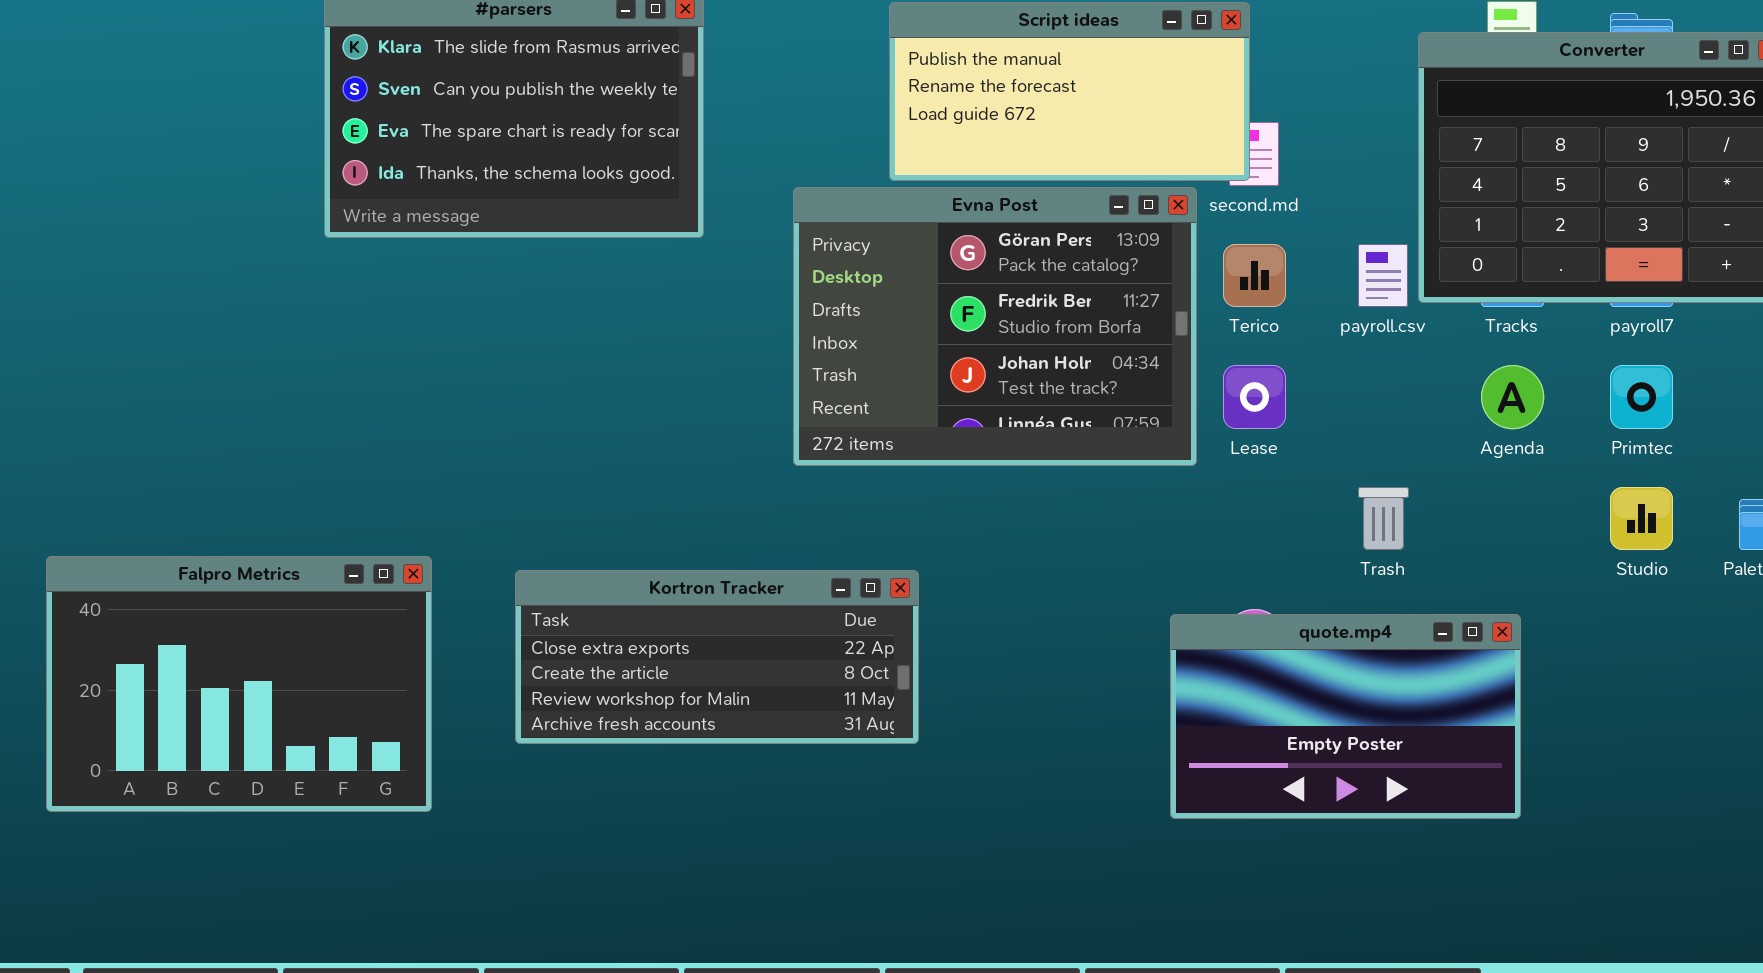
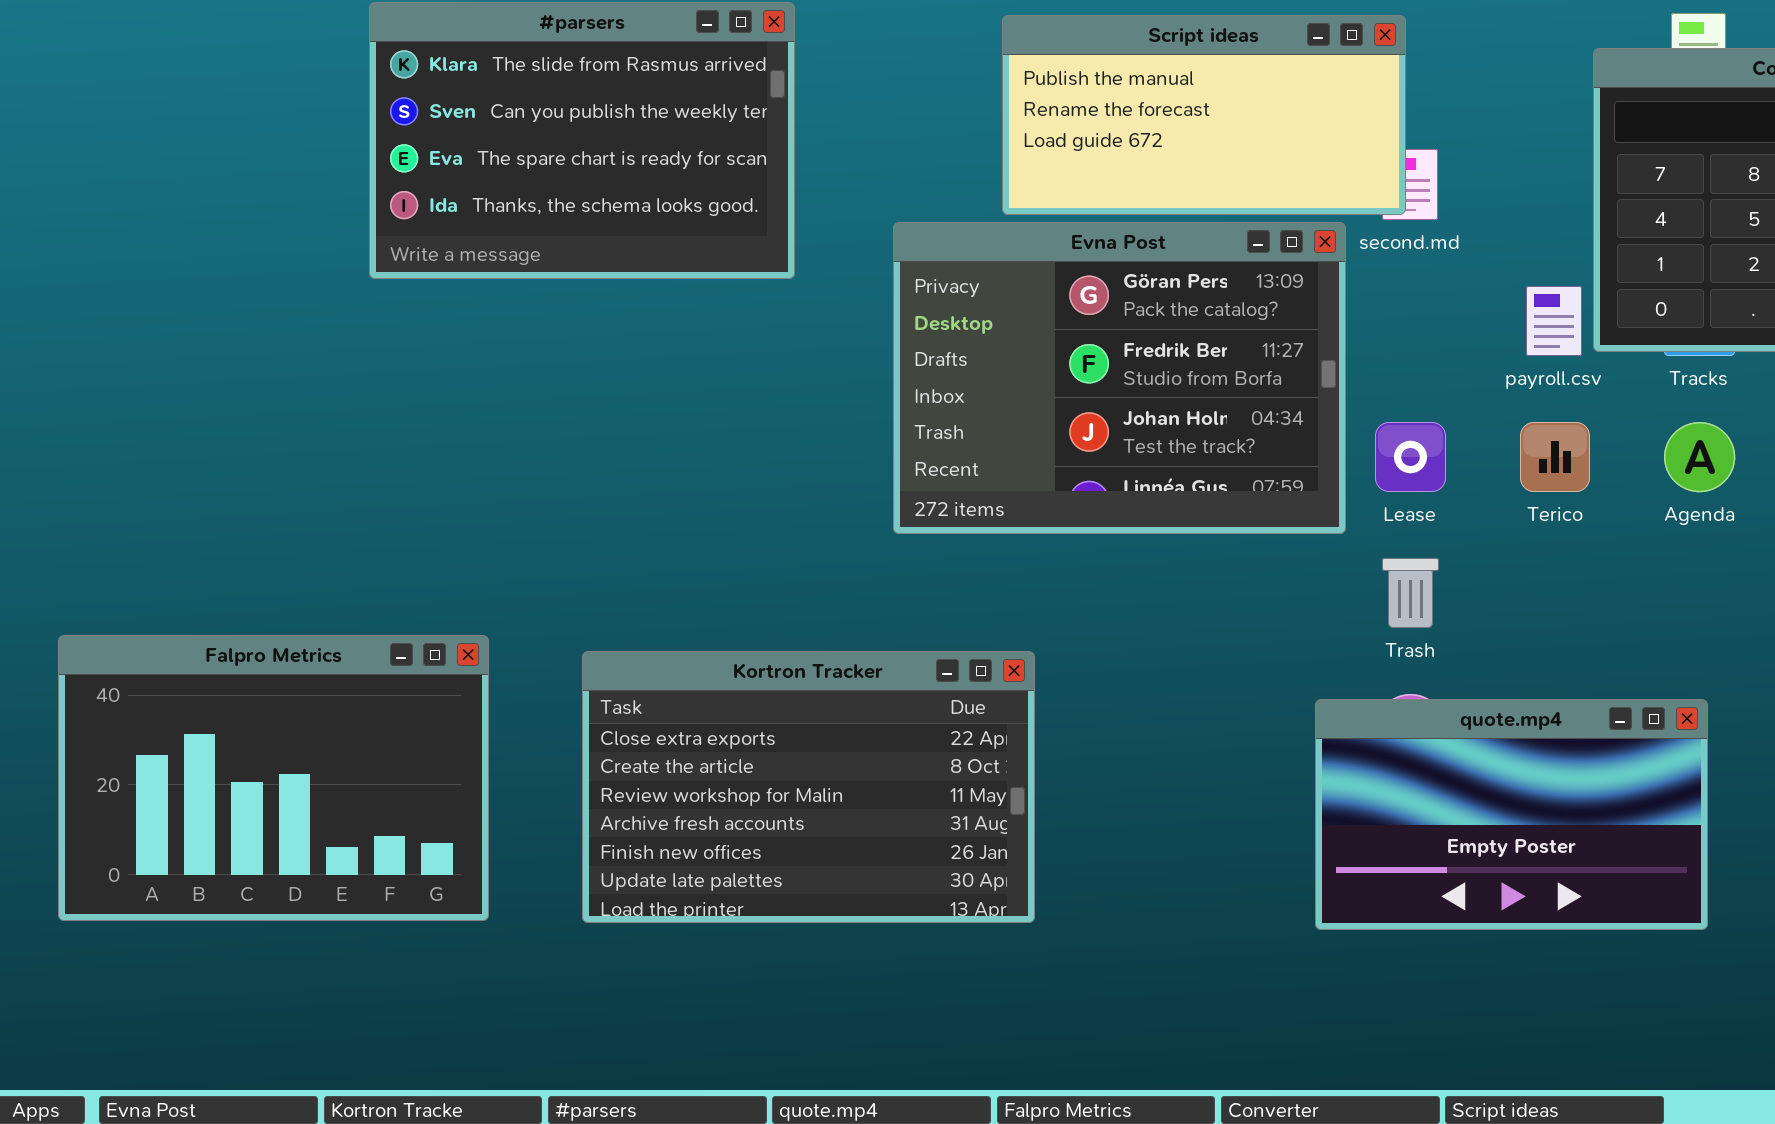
Terico: [1223,244,1286,307] -> [1520,422,1590,492], moved
Trash: [1358,487,1409,550] -> [1382,558,1439,628], moved
Kortron Tracker: [515,570,919,744] -> [582,651,1035,923], resized

